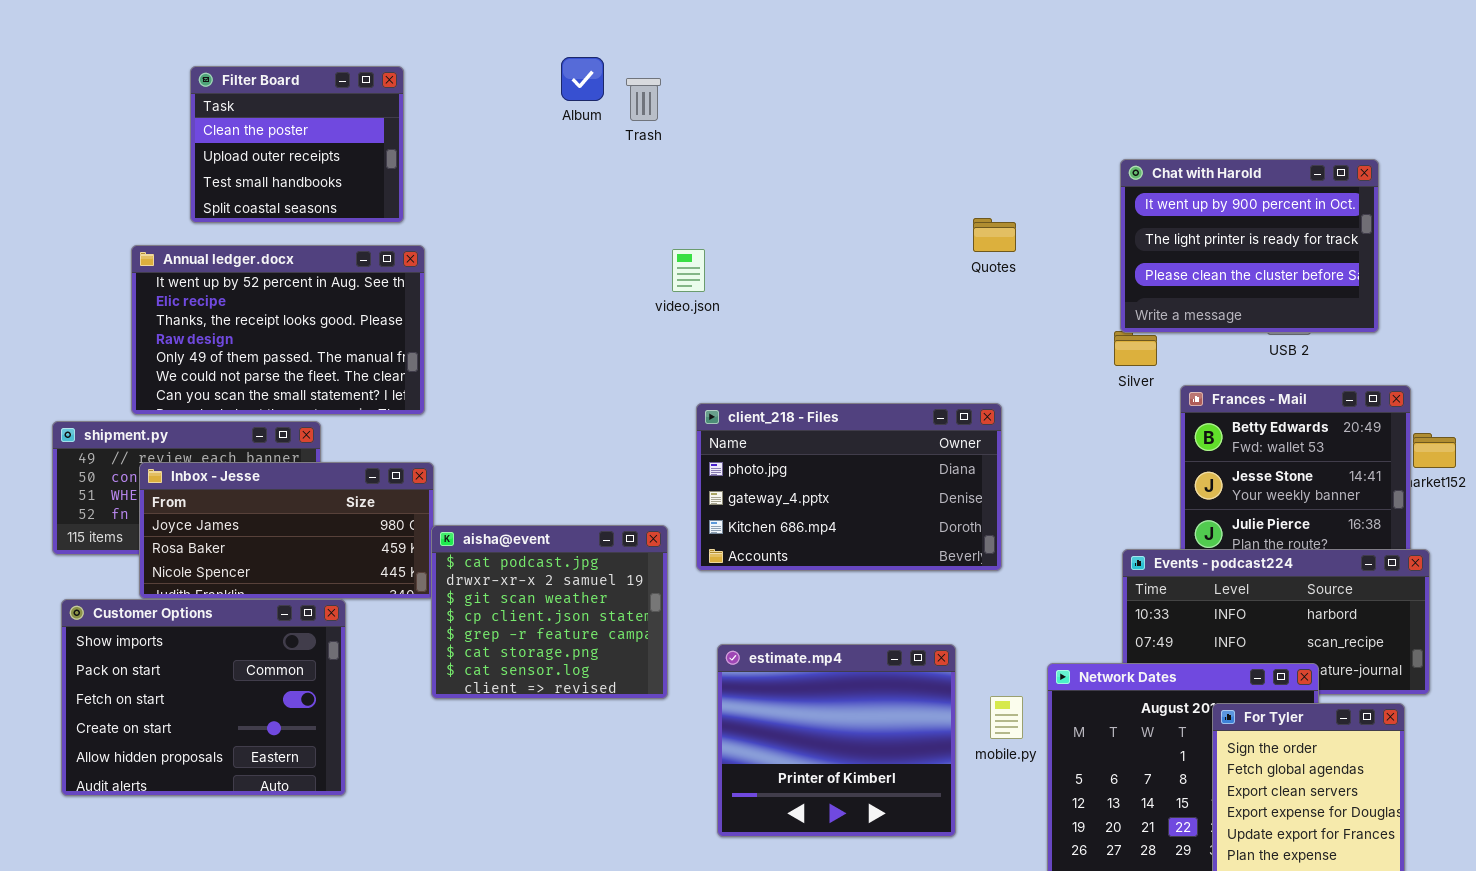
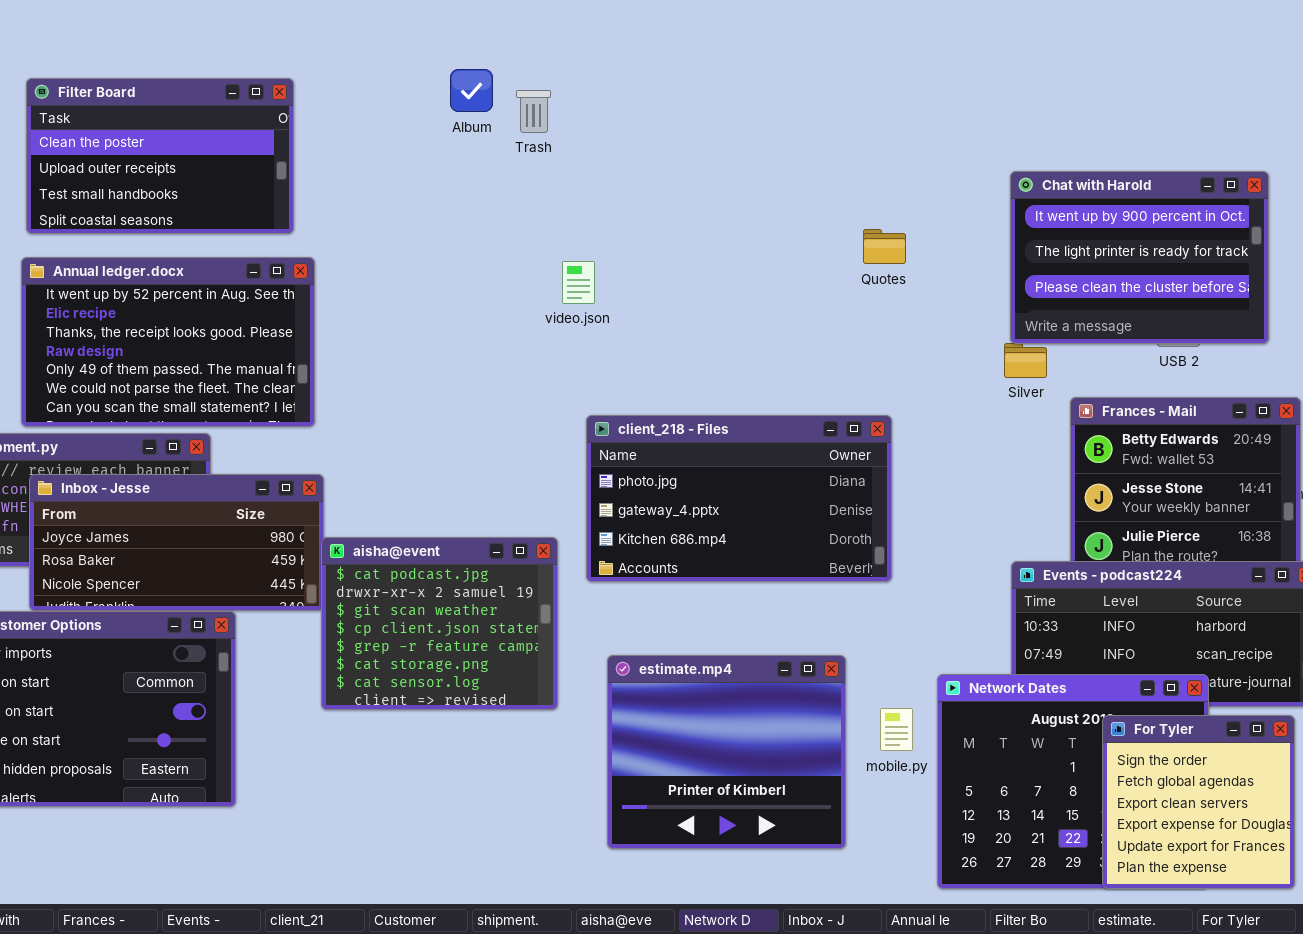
Filter Board: [190,66,404,223] -> [26,78,294,234], resized

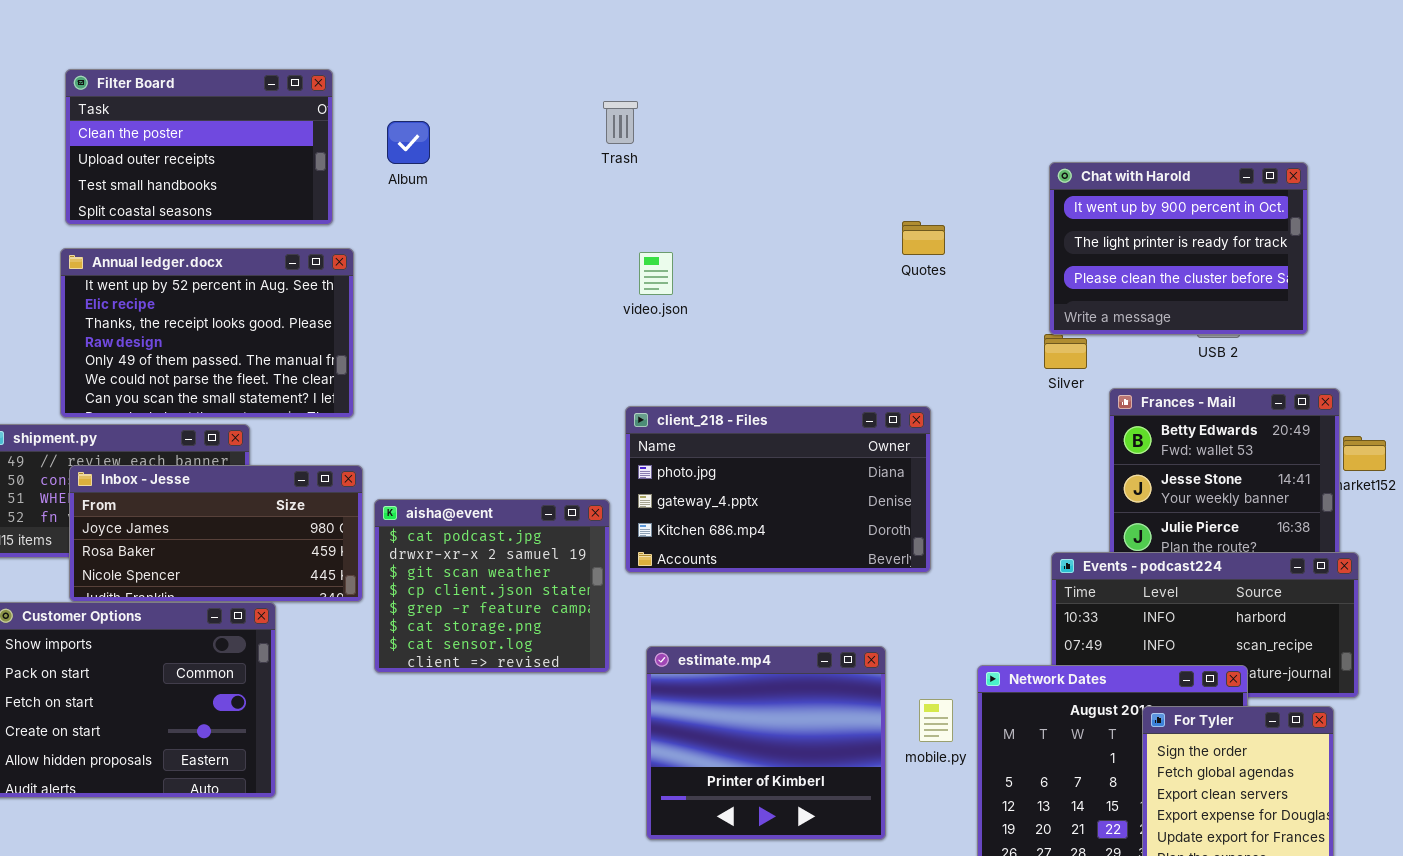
Album: [450,69,493,112] -> [387,121,430,164], moved
Trash: [516,90,551,133] -> [603,101,638,144], moved
video.json: [562,261,595,304] -> [639,252,673,295], moved
aisha@event: [321,537,558,710] -> [374,499,610,673], moved

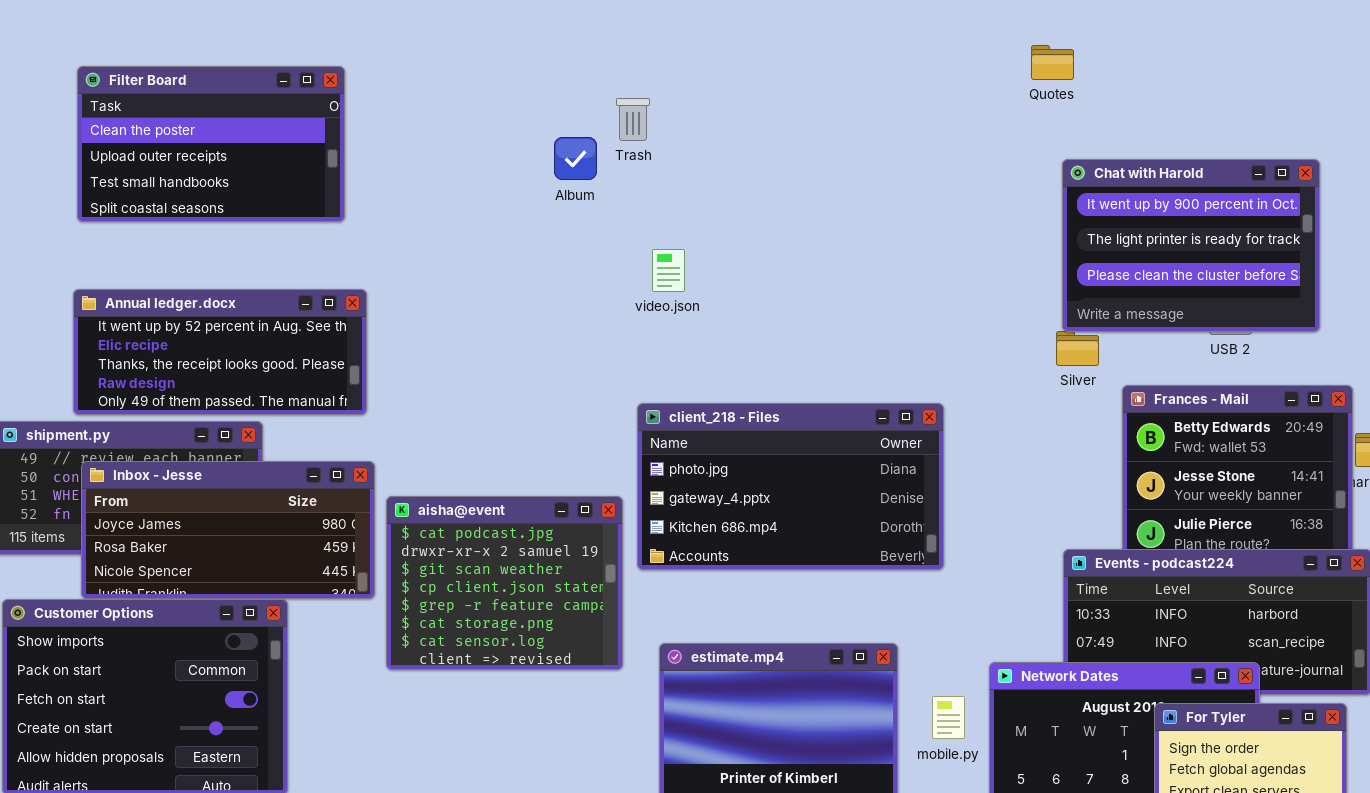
Album: [387,121,430,164] -> [554,137,597,180], moved
Quotes: [902,221,945,255] -> [1031,45,1074,80], moved
Annual ledger.docx: [60,248,354,418] -> [73,289,367,415], resized

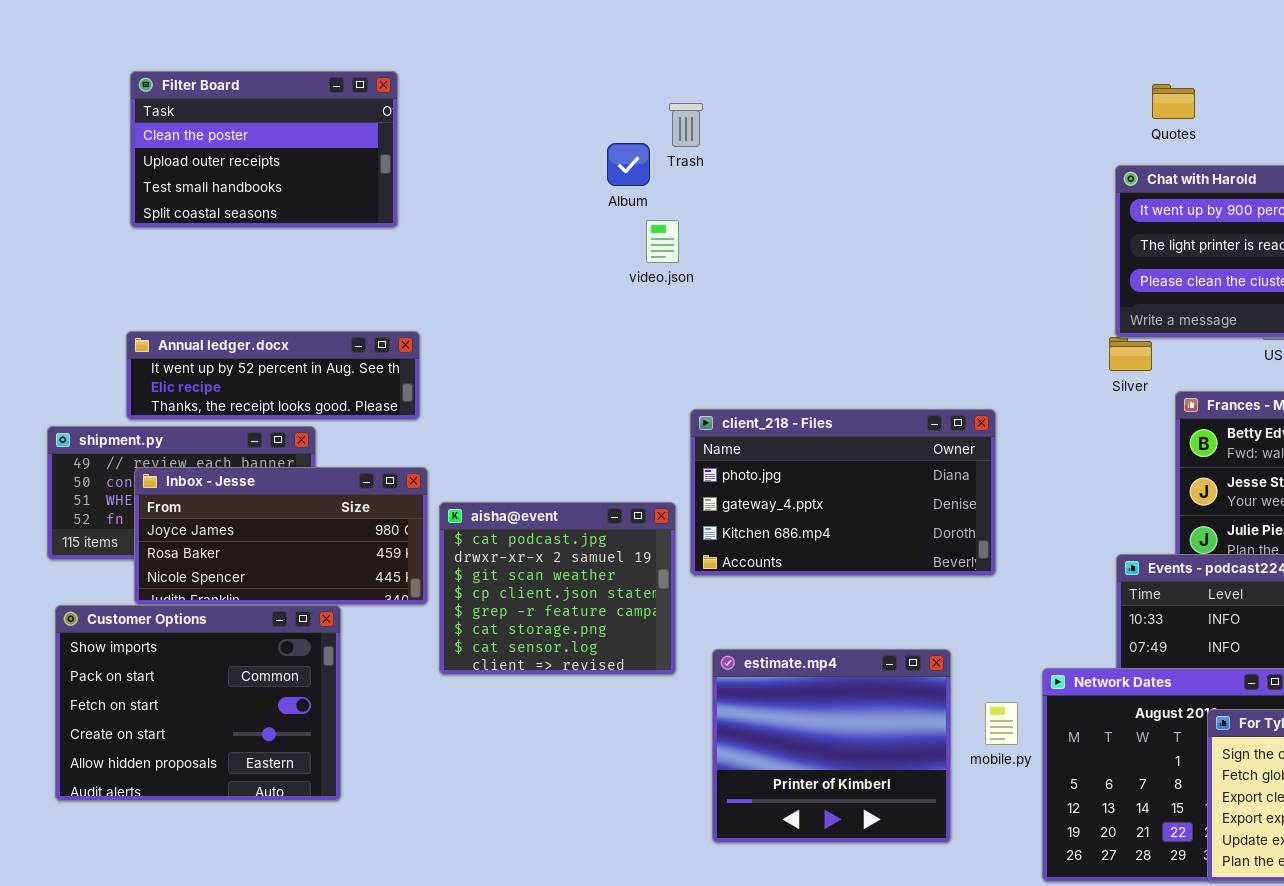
Quotes: [1031,45,1074,80] -> [1152,84,1195,119], moved
video.json: [652,249,685,292] -> [646,220,679,263], moved
Annual ledger.docx: [73,289,367,415] -> [126,331,420,420], resized

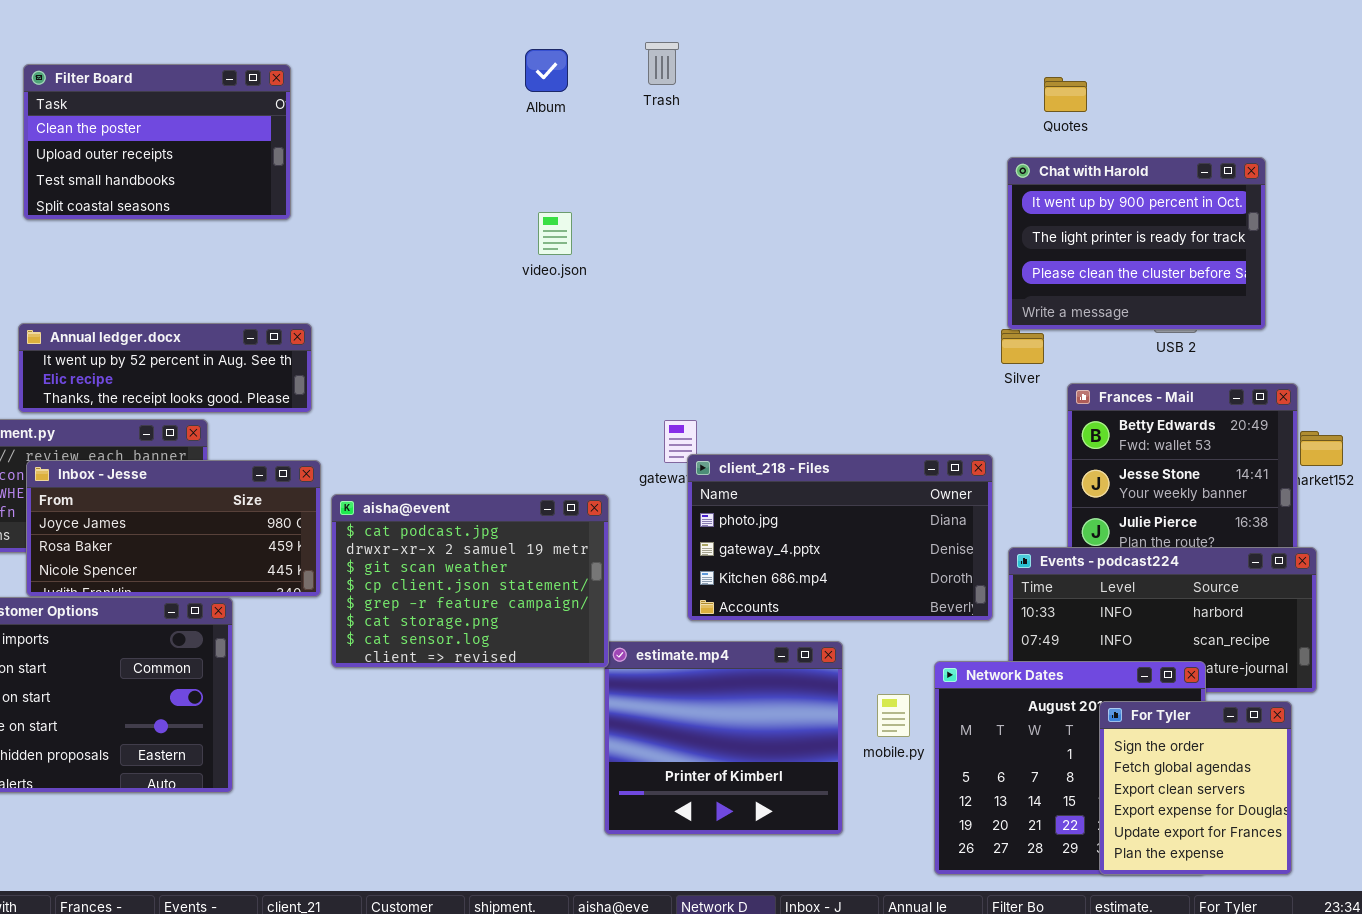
Trash: [669,103,703,147] -> [645,42,679,85], moved
Album: [607,143,650,186] -> [525,49,568,92], moved
client_218 - Files: [690,409,996,576] -> [687,454,993,621], moved
aisha@event: [439,502,676,675] -> [331,494,609,668], resized

